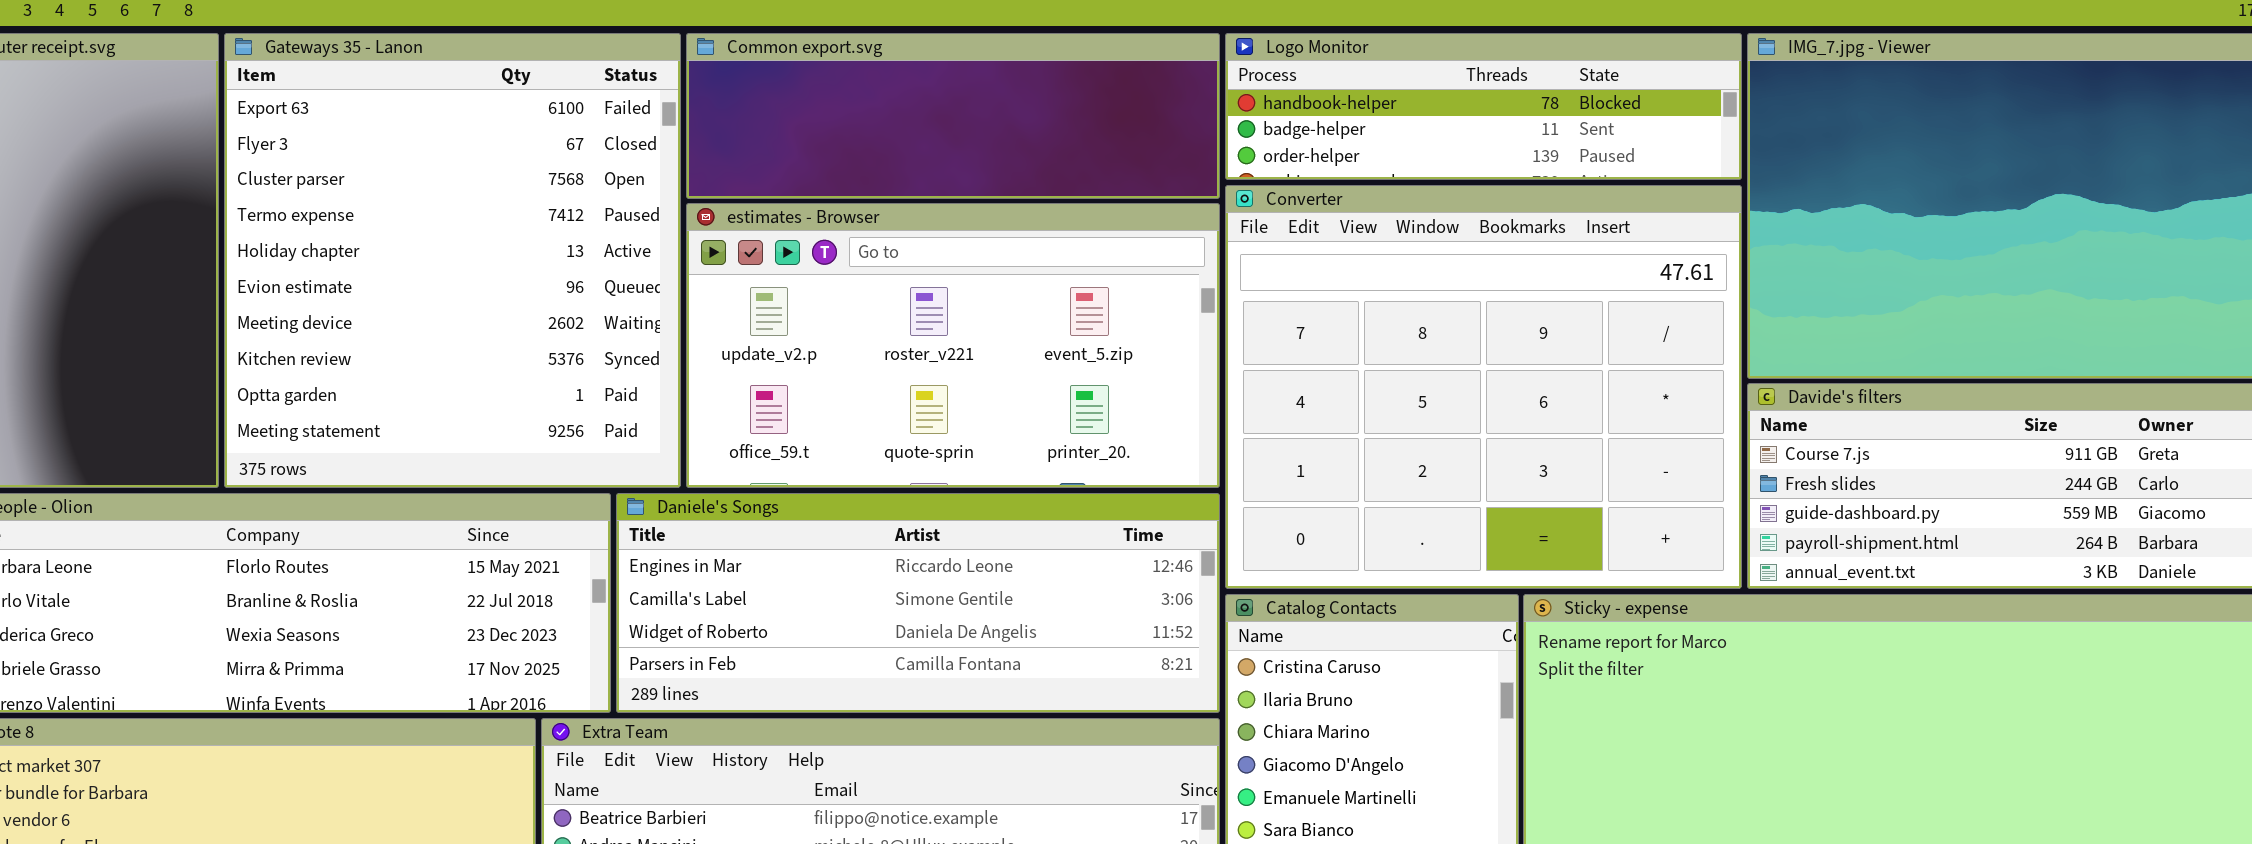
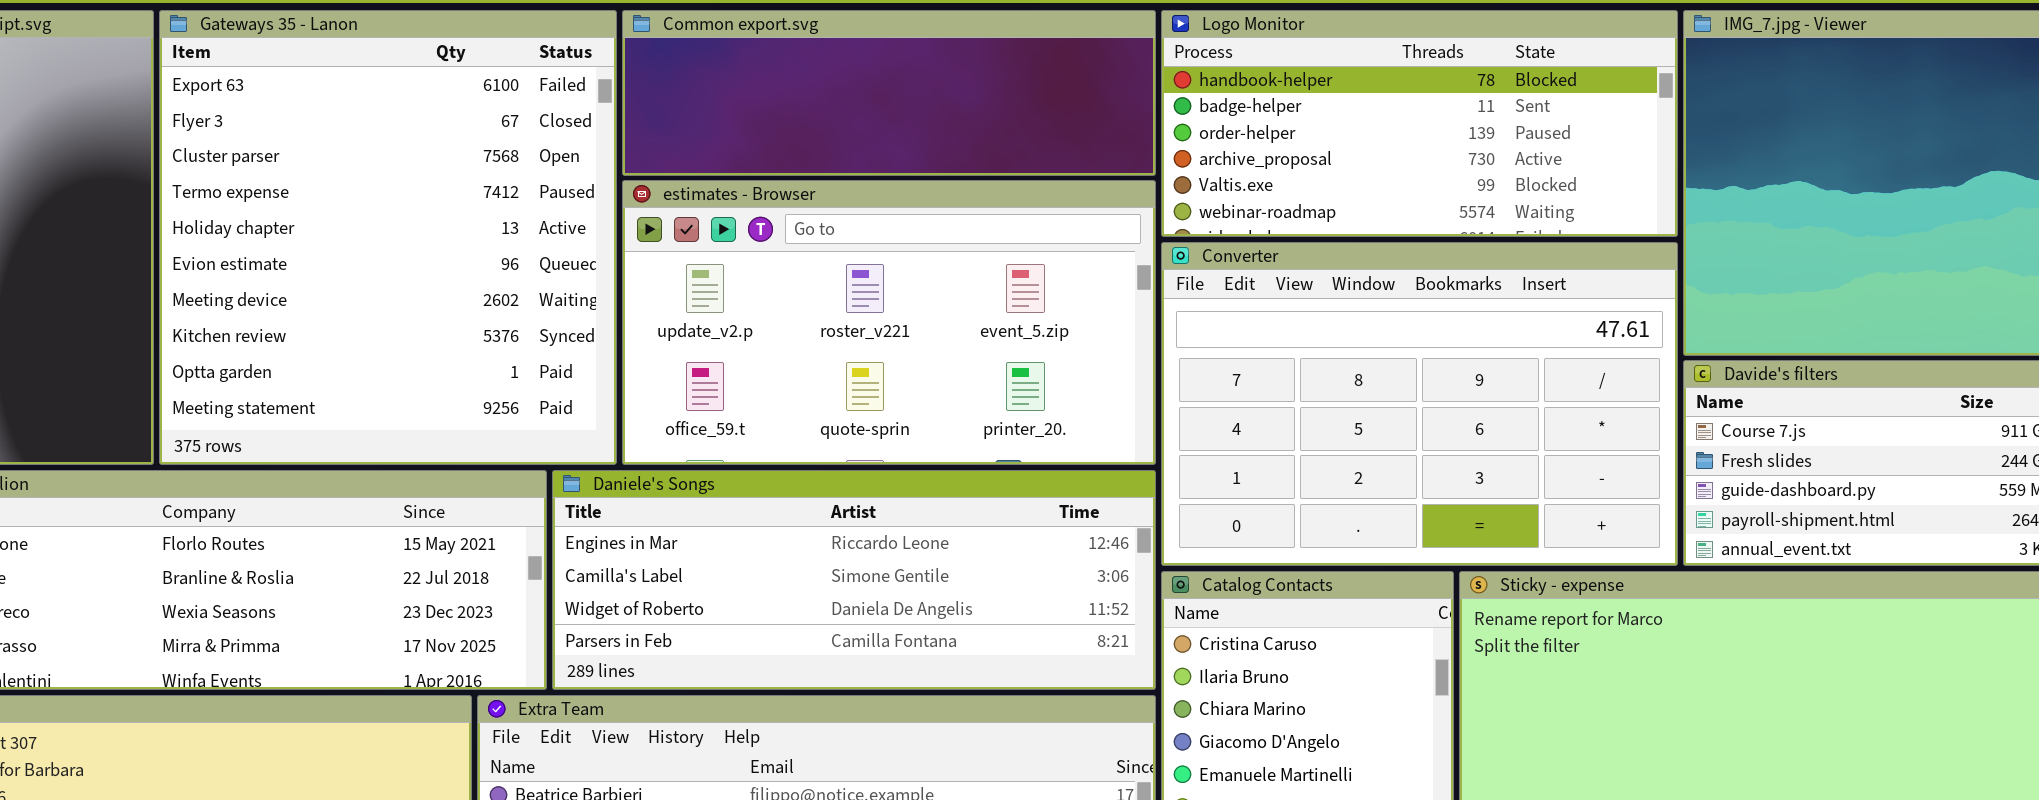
Logo Monitor: [1225,33,1742,180] -> [1161,10,1678,237], resized
Converter: [1225,185,1742,589] -> [1161,242,1678,566], resized

